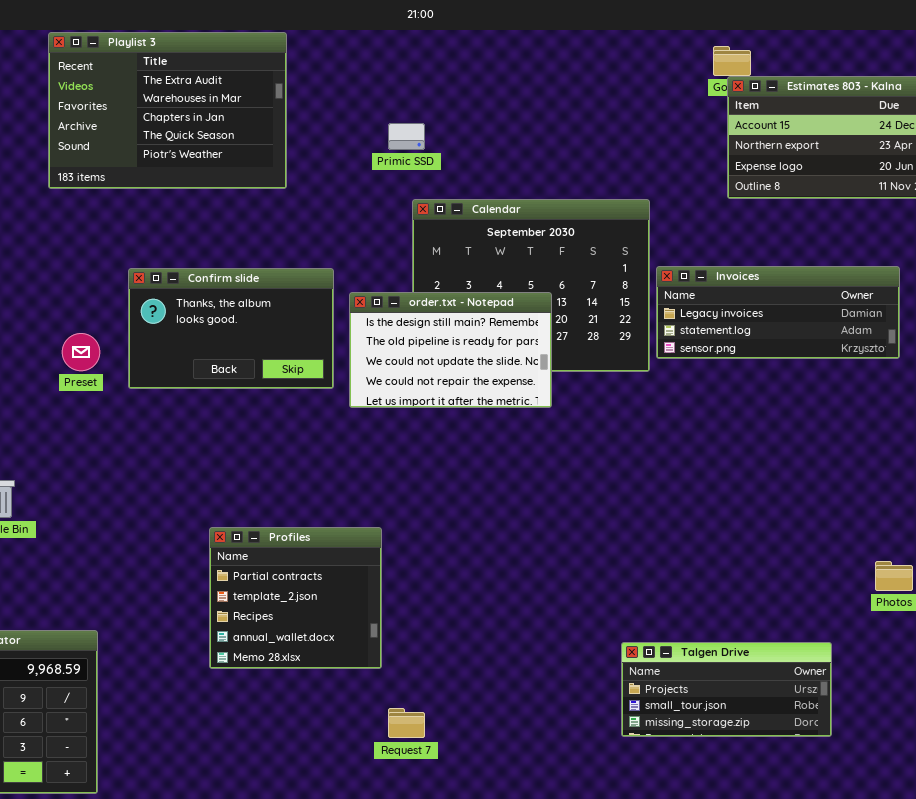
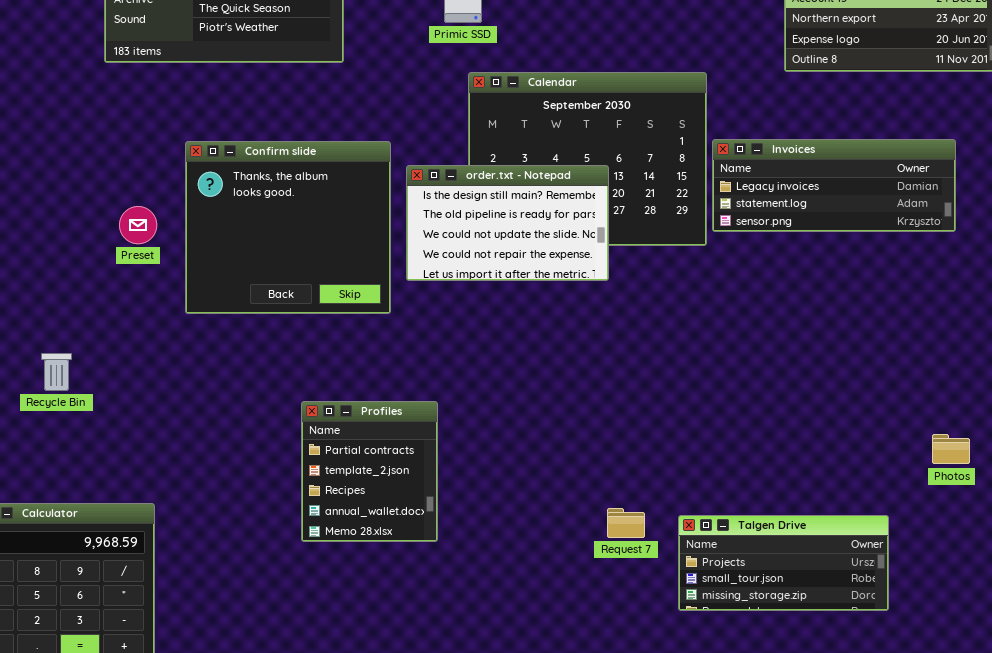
Confirm slide: [128,268,334,389] -> [185,141,391,314], resized
Profiles: [209,527,382,669] -> [301,401,438,542], resized
Request 7: [388,708,425,738] -> [607,508,645,538], moved

